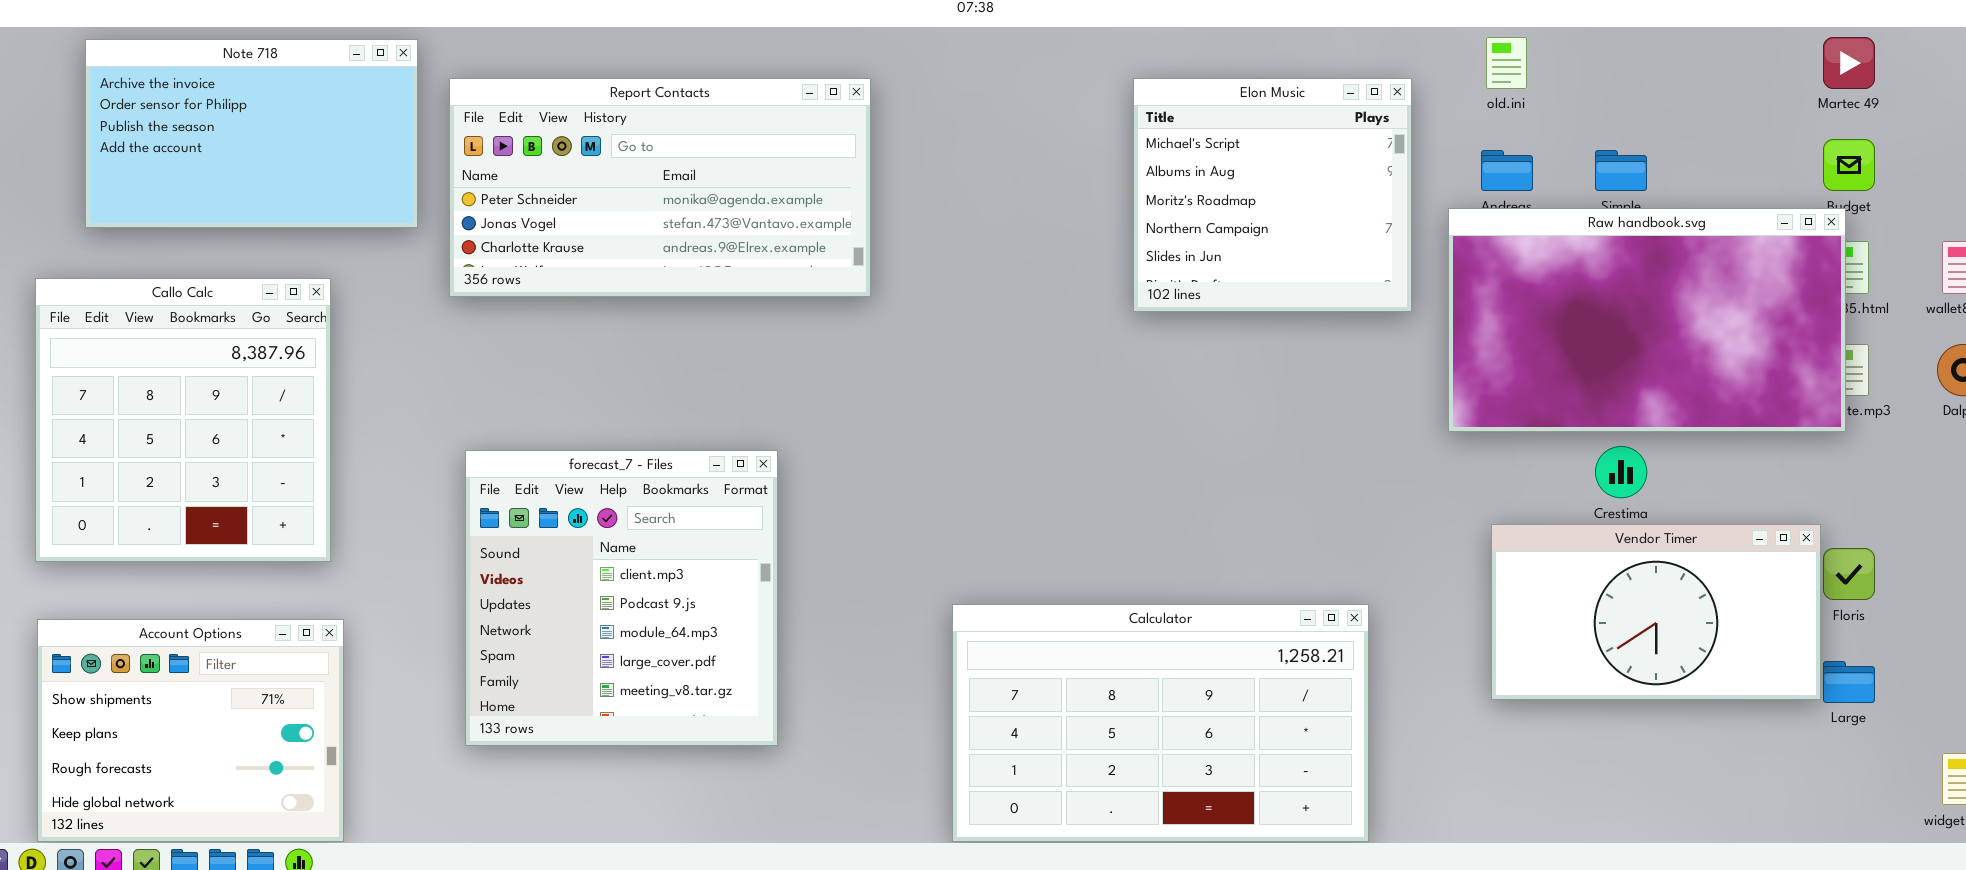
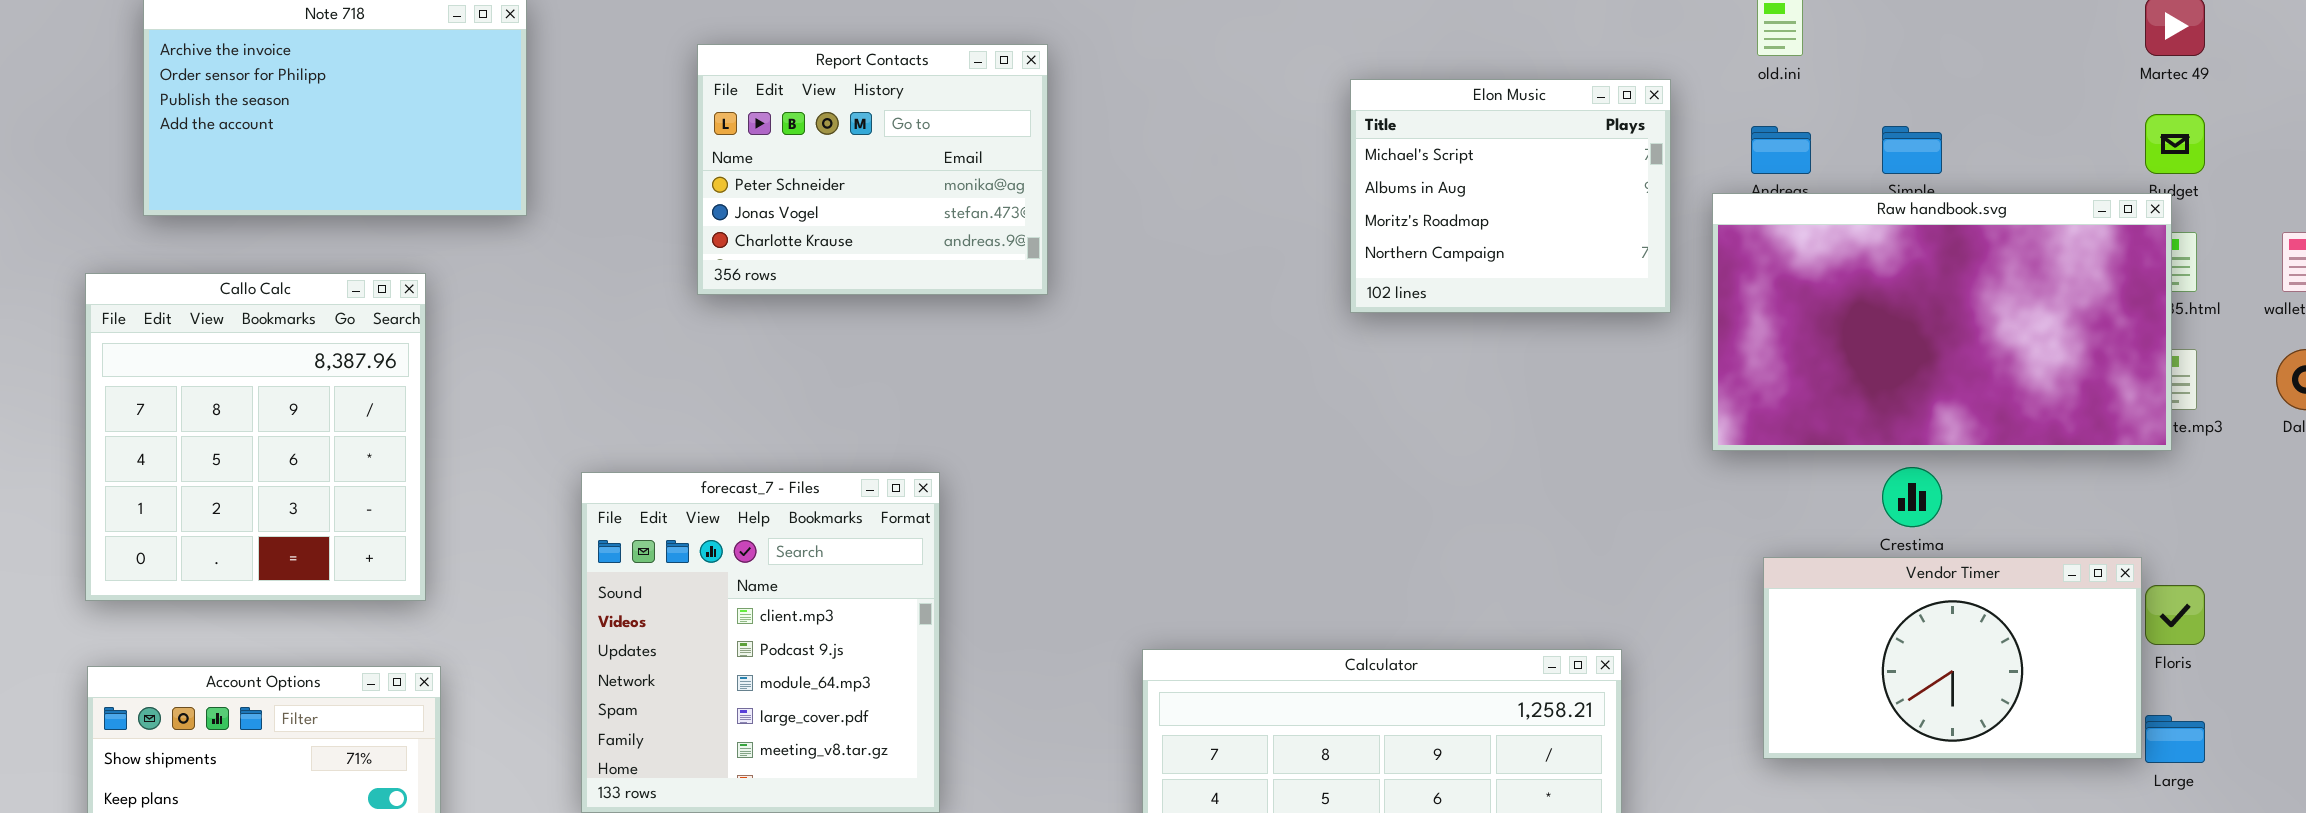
Report Contacts: [449,78,871,297] -> [697,44,1048,295], resized
Elon Music: [1133,78,1412,312] -> [1350,79,1671,313], resized

